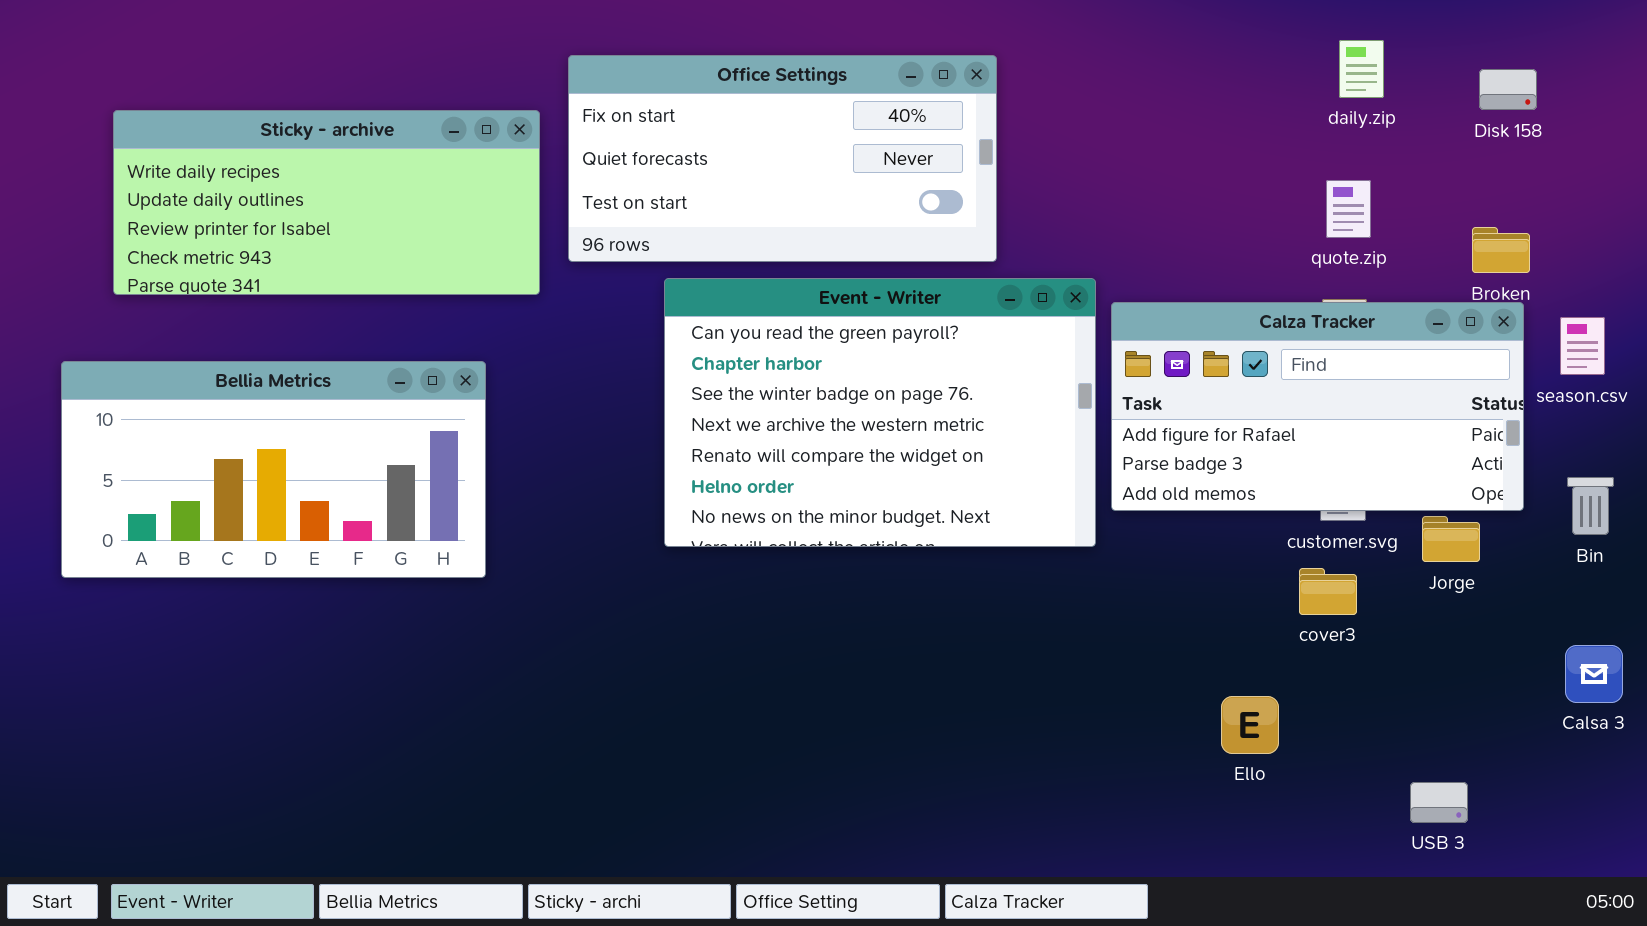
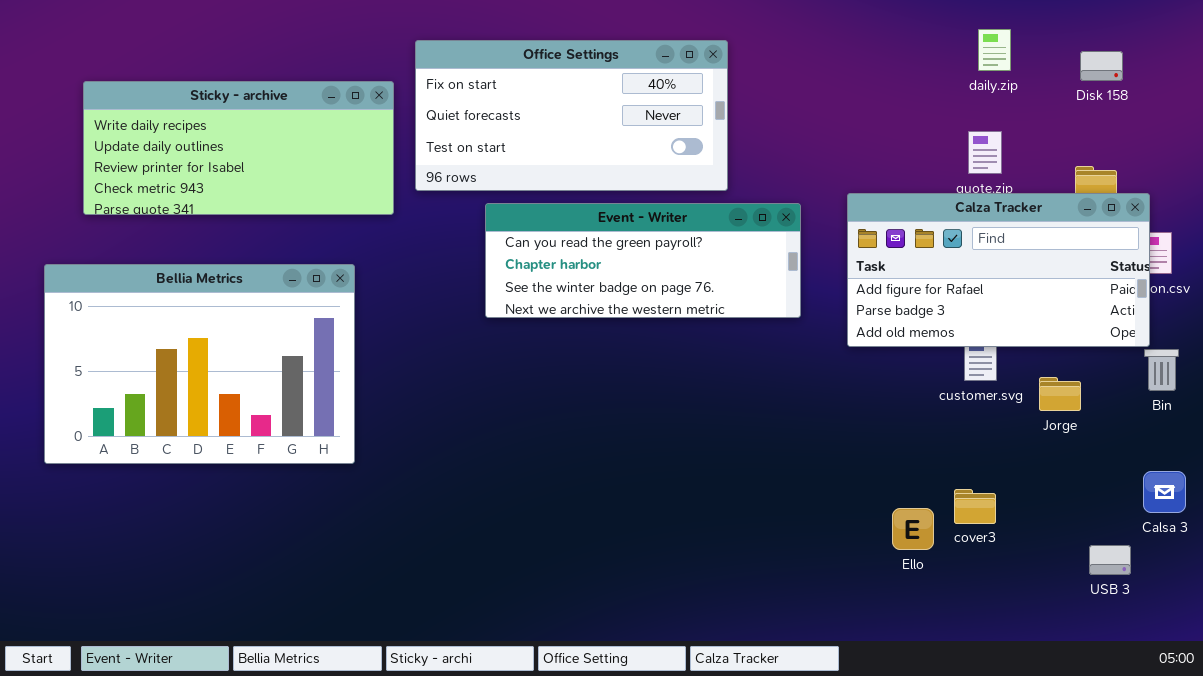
Event - Writer: [664,278,1096,547] -> [485,203,801,318], resized
Calza Tracker: [1111,302,1524,511] -> [847,193,1150,347], moved
Bellia Metrics: [61,361,486,578] -> [44,264,355,464], resized
cover3: [1299,568,1357,615] -> [954,489,996,524], moved
USB 3: [1410,782,1468,823] -> [1089,545,1131,575], moved

